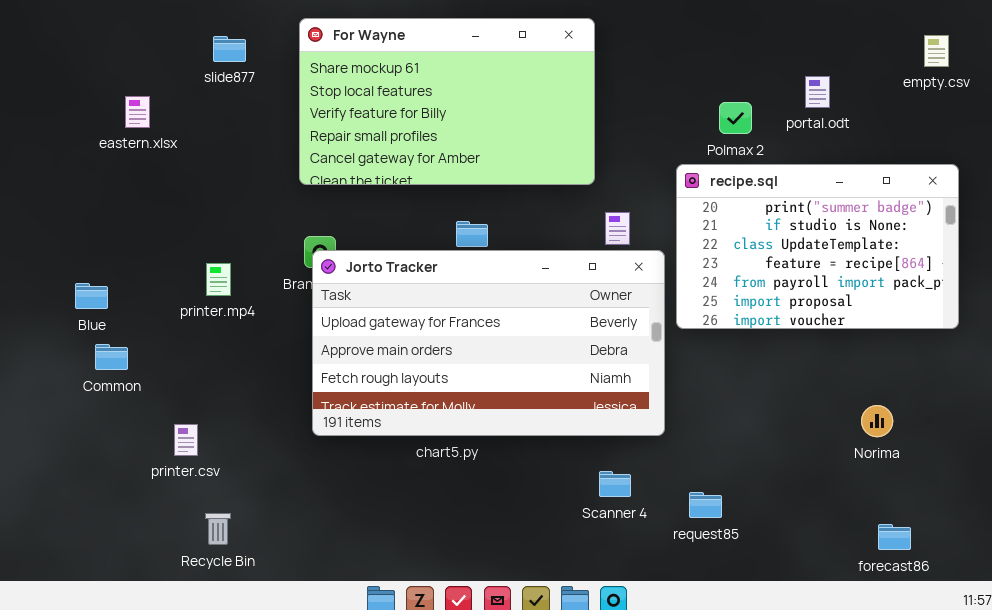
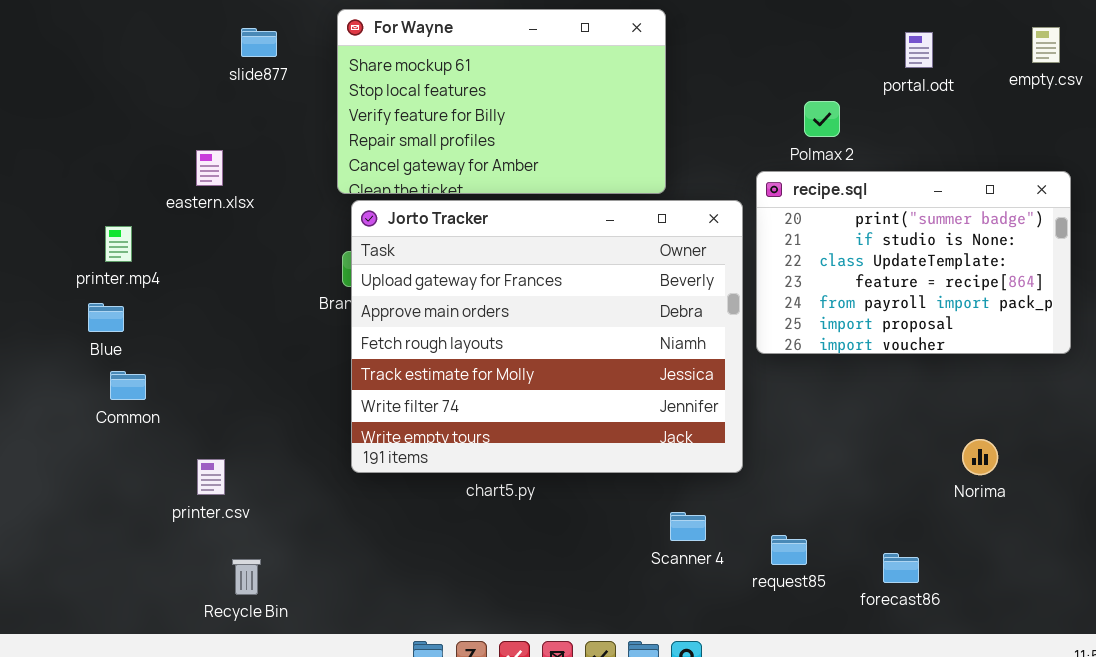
portal.odt: [805,76,830,108] -> [905,32,933,68], moved
eastern.xlsx: [125,96,150,128] -> [196,150,223,186], moved
Jorto Tracker: [312,250,665,436] -> [351,200,743,473], resized
printer.mp4: [206,263,231,296] -> [105,226,132,262], moved
forecast86: [878,524,911,550] -> [883,553,919,583], moved

